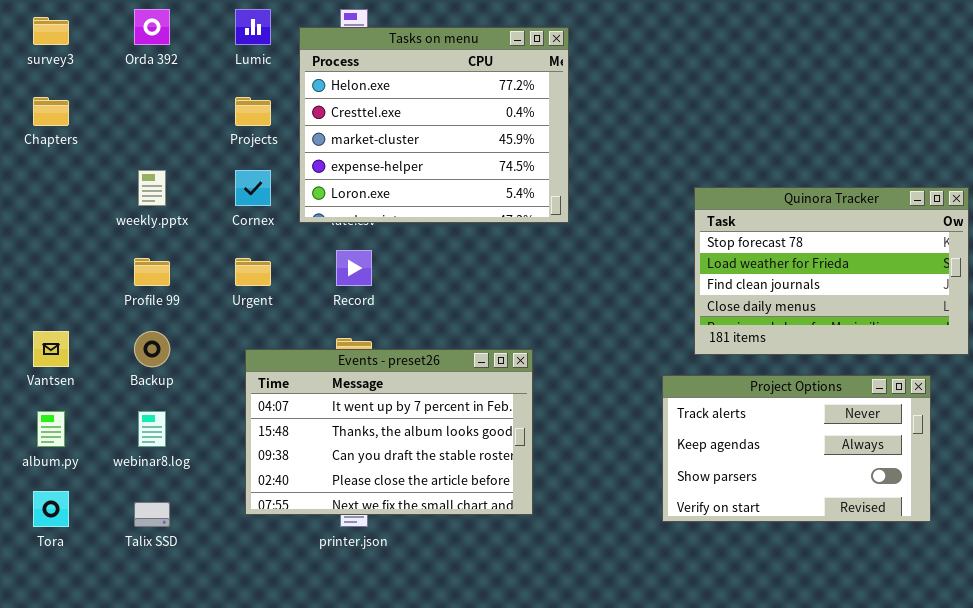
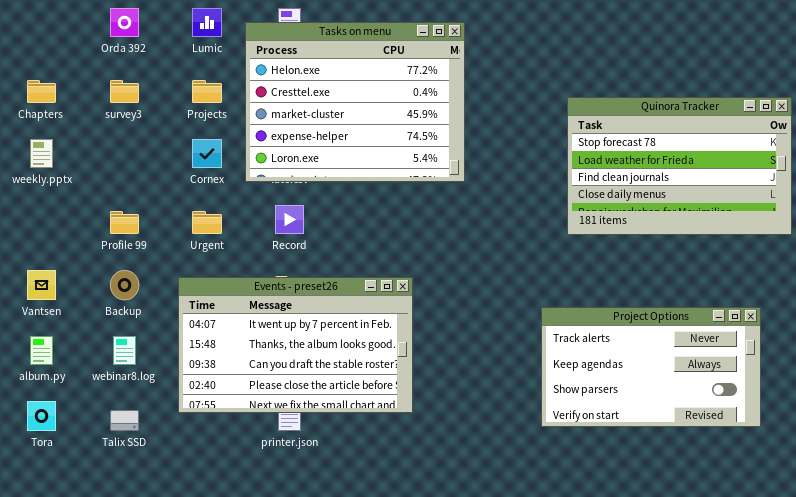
survey3: [33,17,69,45] -> [110,80,139,103], moved
weekly.pptx: [138,170,166,206] -> [30,139,53,168], moved
Quinora Tracker: [694,187,969,355] -> [567,97,792,235], moved
Events - preset26: [245,349,533,515] -> [178,277,413,413], moved

